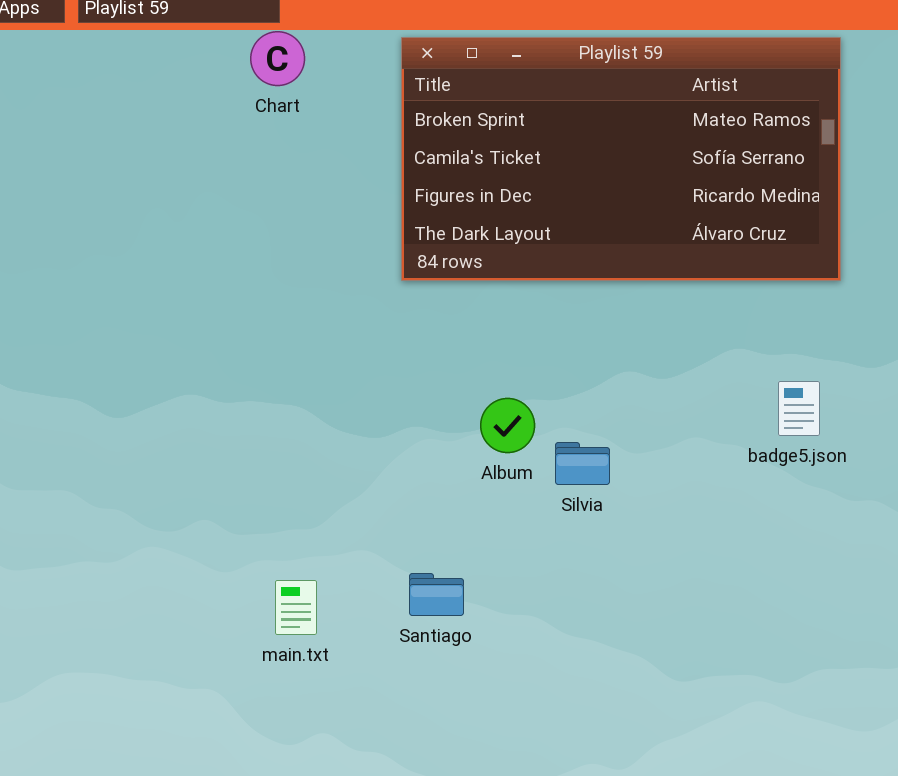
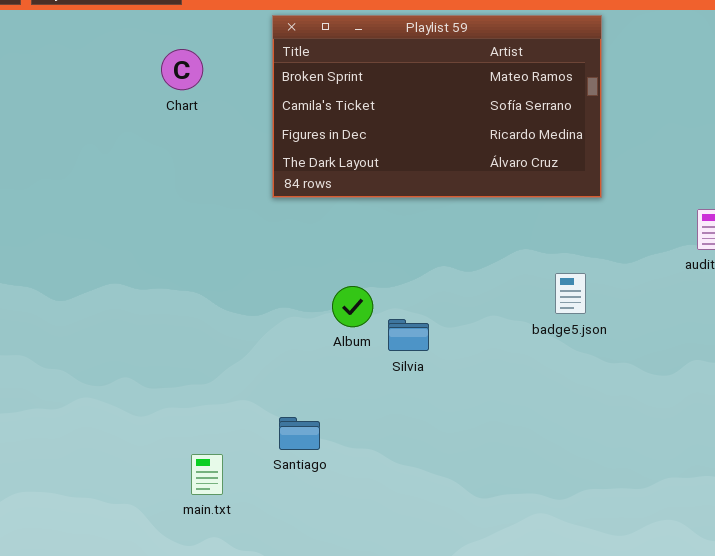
Chart: [250,31,305,86] -> [161,49,203,90], moved
main.txt: [275,580,317,635] -> [191,454,223,495], moved

